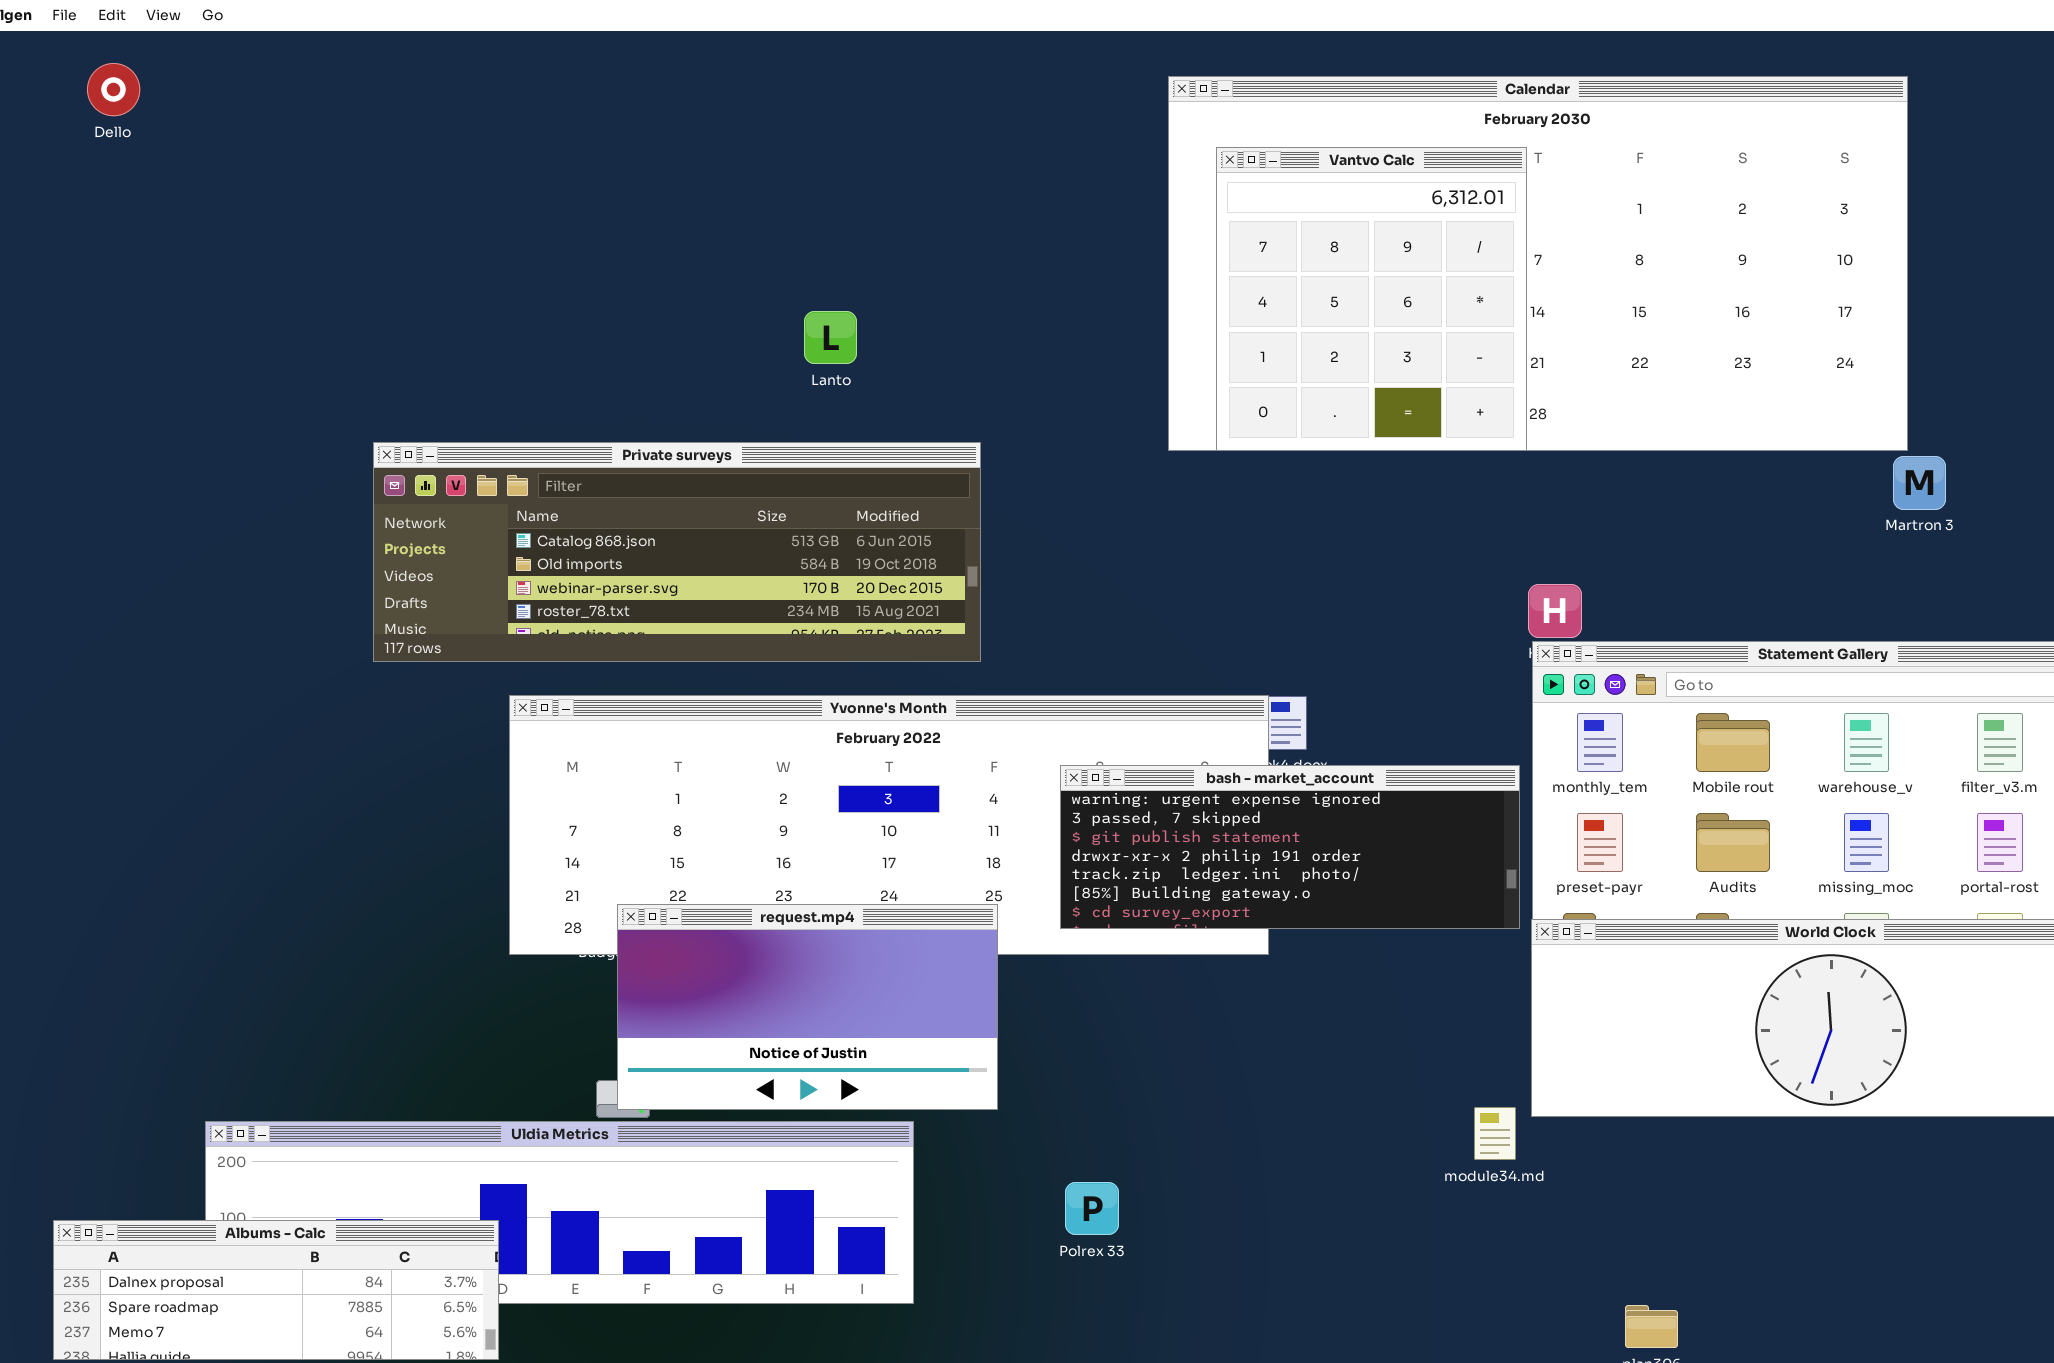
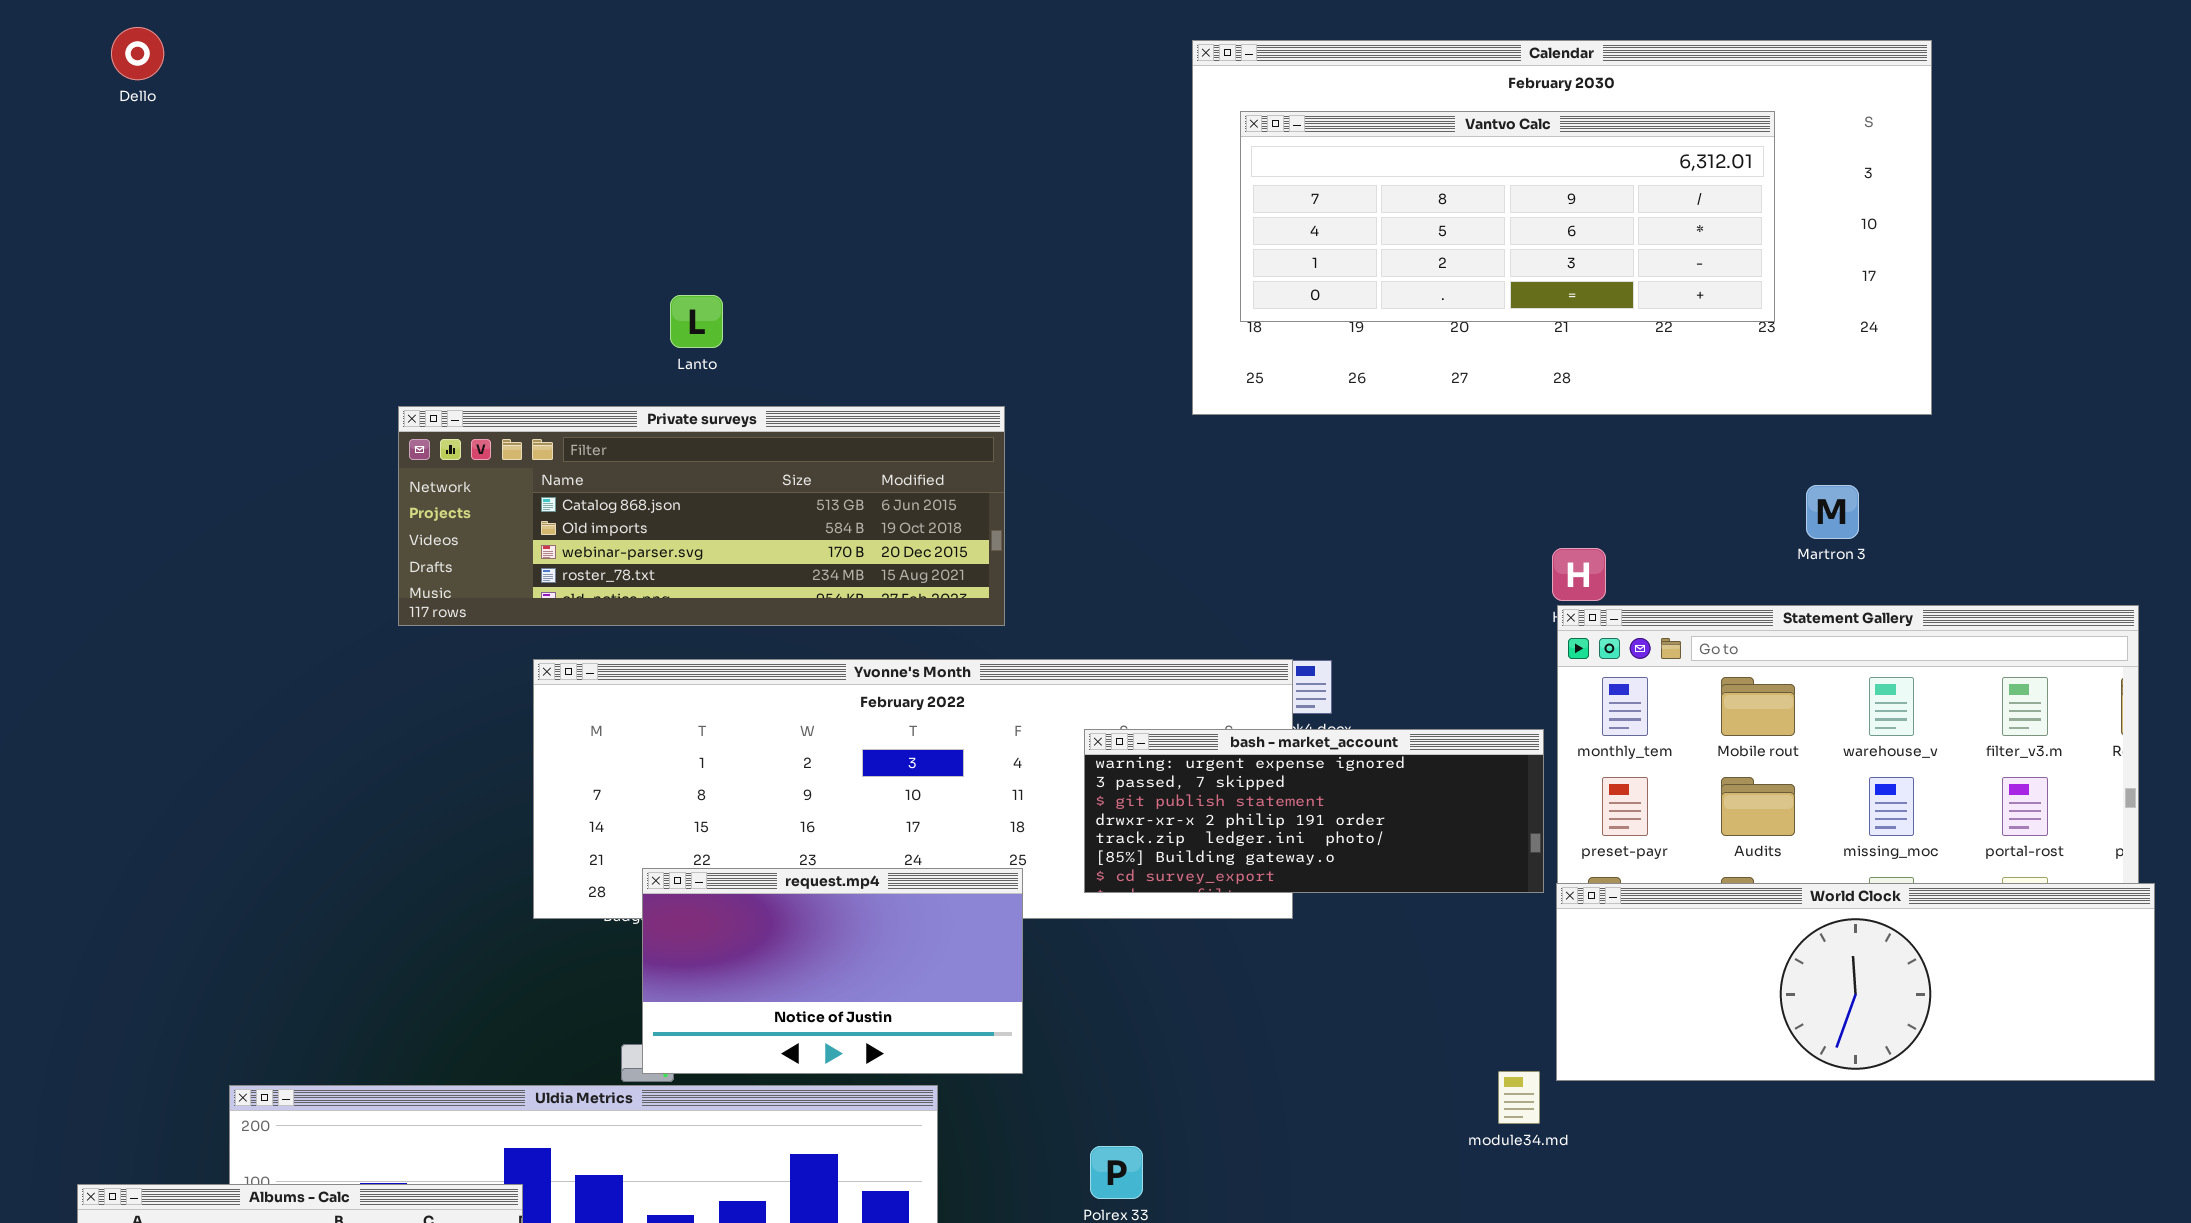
Vantvo Calc: [1216,147,1527,451] -> [1240,111,1775,322], resized
Lanto: [804,311,857,364] -> [670,295,723,348], moved
Martron 3: [1893,456,1946,510] -> [1806,485,1859,539], moved

